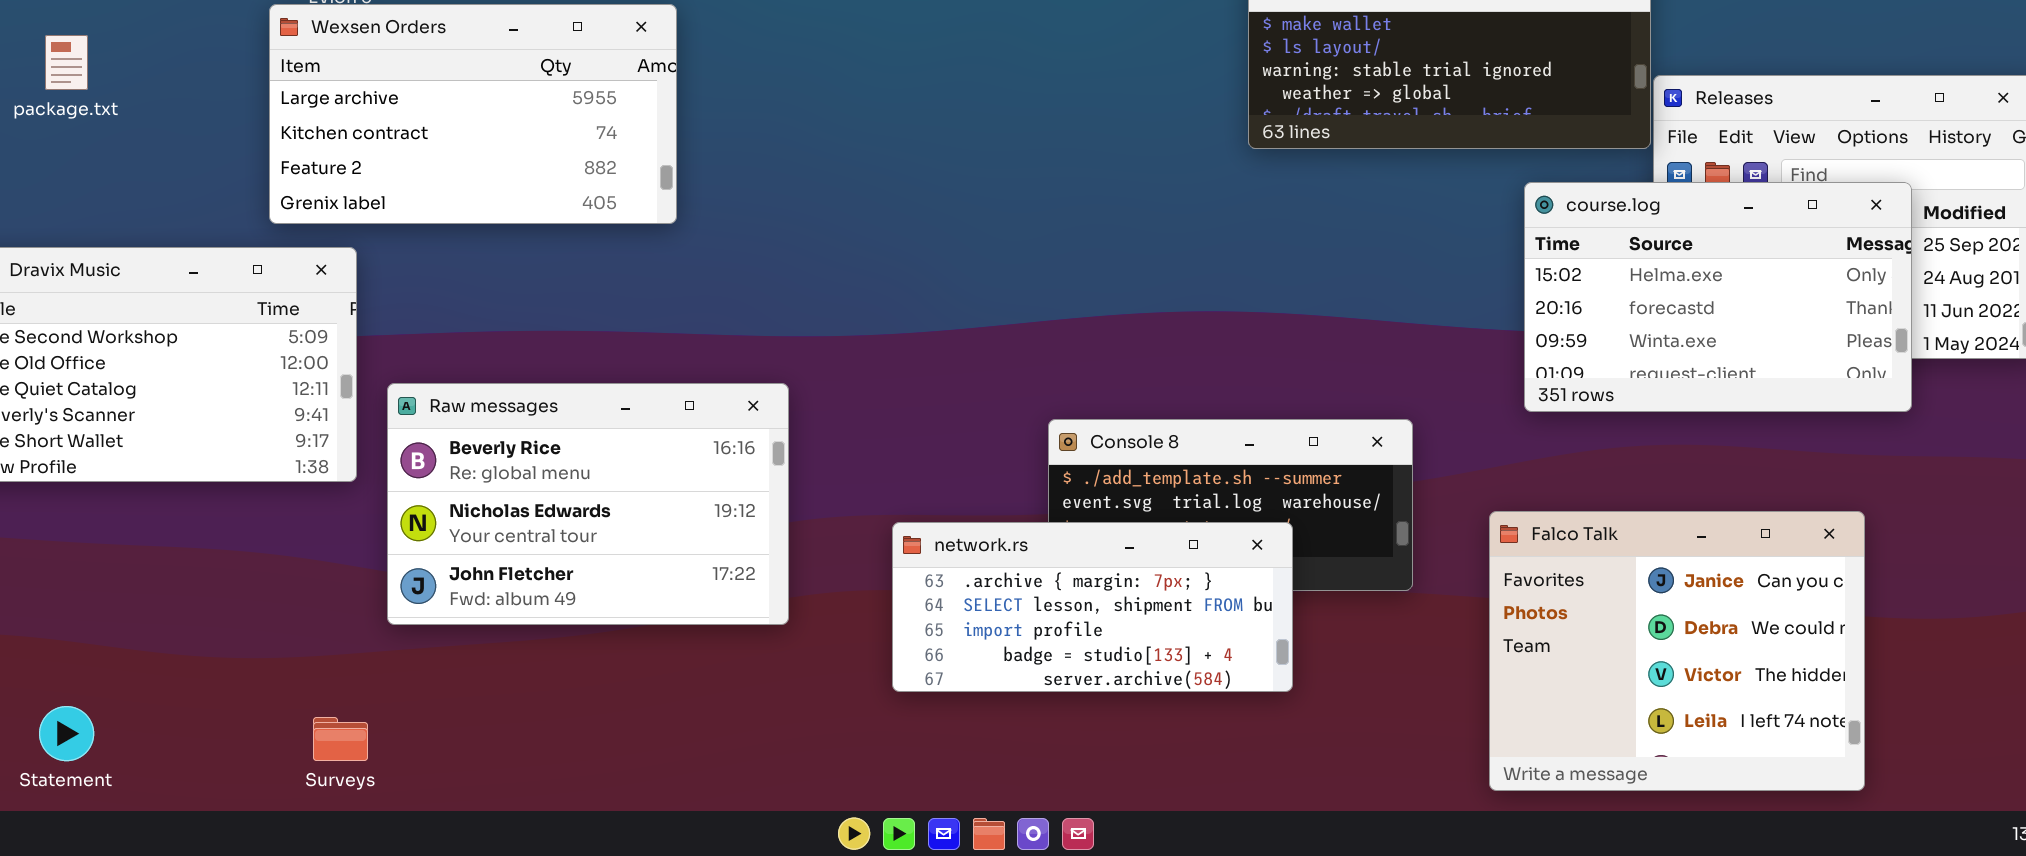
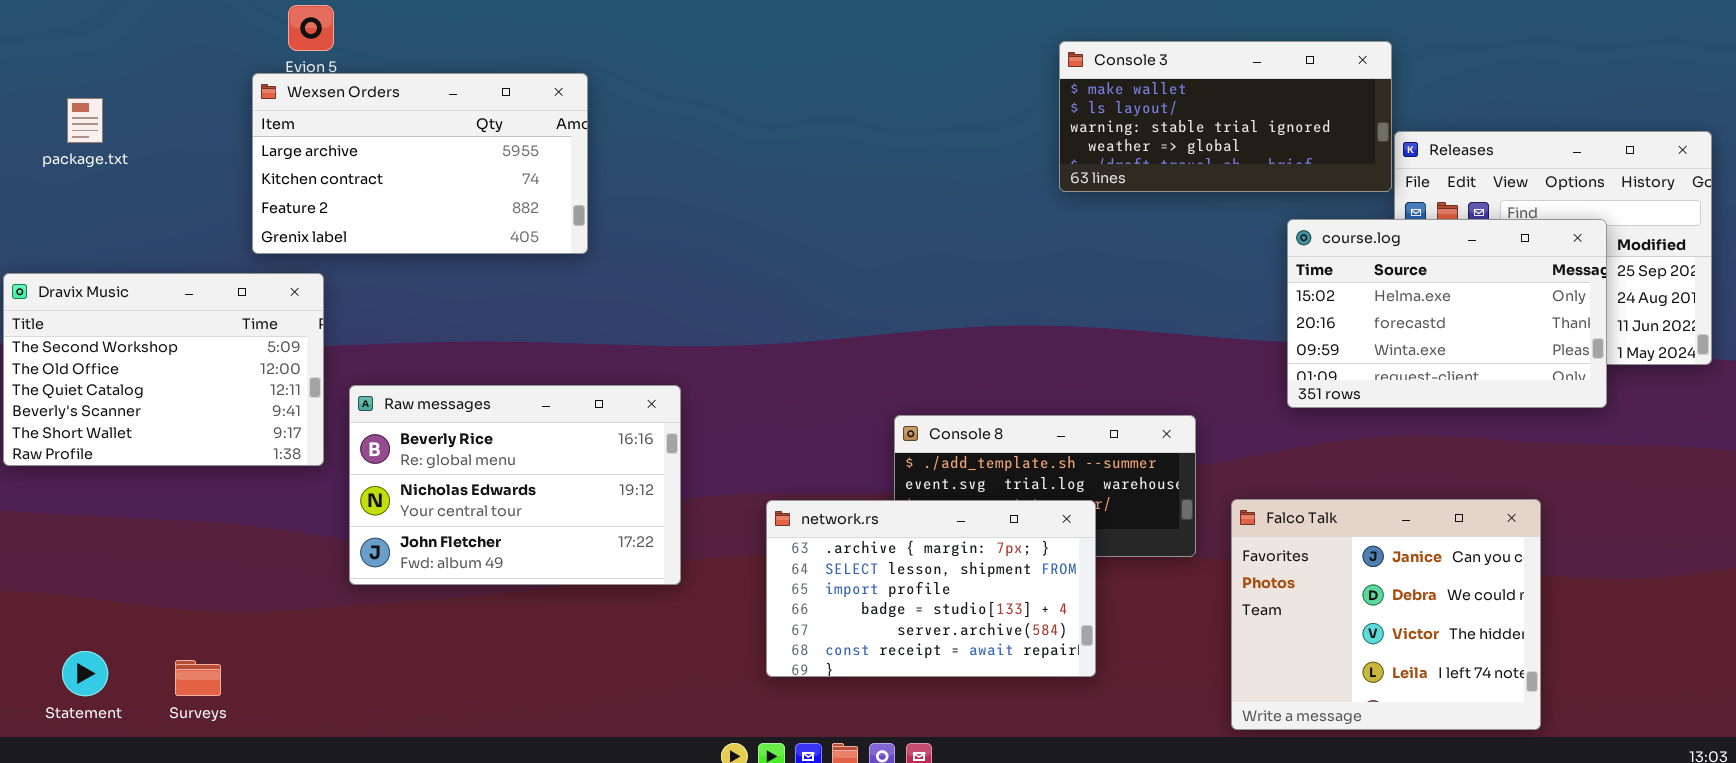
Falco Talk: [1489,511,1865,791] -> [1231,499,1541,730], moved
network.rs: [892,522,1293,692] -> [766,500,1096,677], resized
Surveys: [313,717,368,761] -> [175,660,221,696], moved

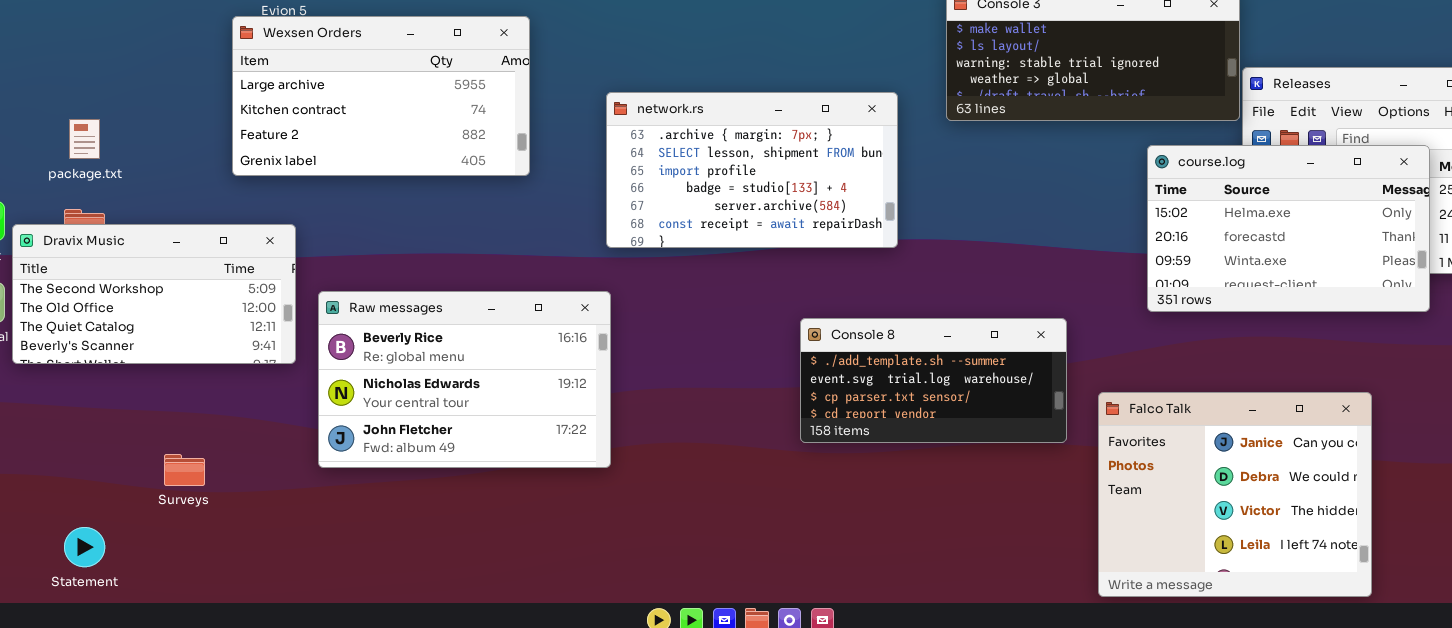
package.txt: [67,98,103,143] -> [69,119,100,159], moved
Dravix Music: [3,273,324,466] -> [12,224,296,364], resized
network.rs: [766,500,1096,677] -> [606,92,898,248], moved
Surveys: [175,660,221,696] -> [164,454,205,486], moved

